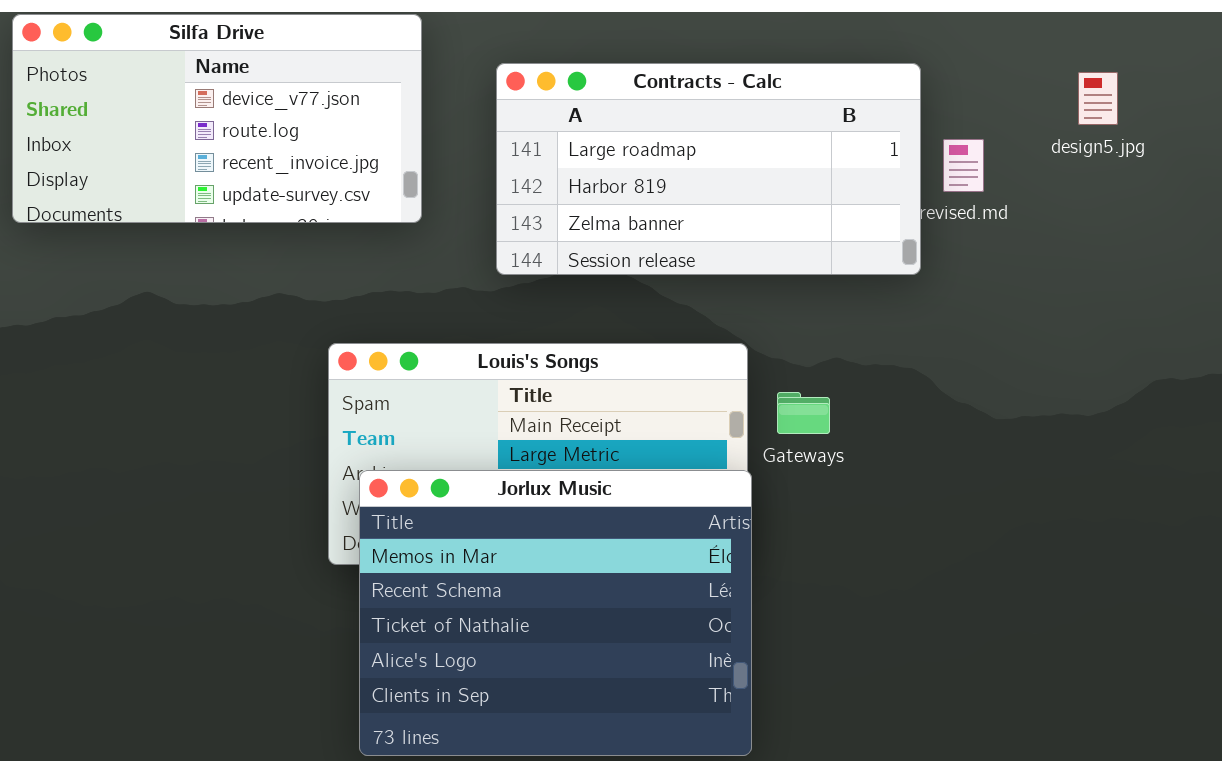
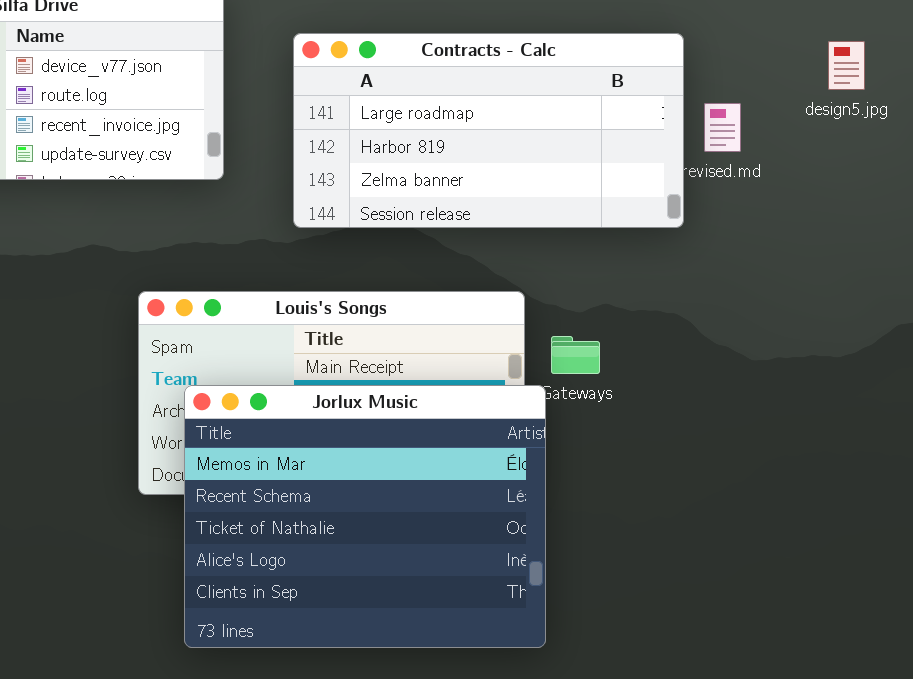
Jorlux Music: [359,470,752,756] -> [184,385,546,648], moved

